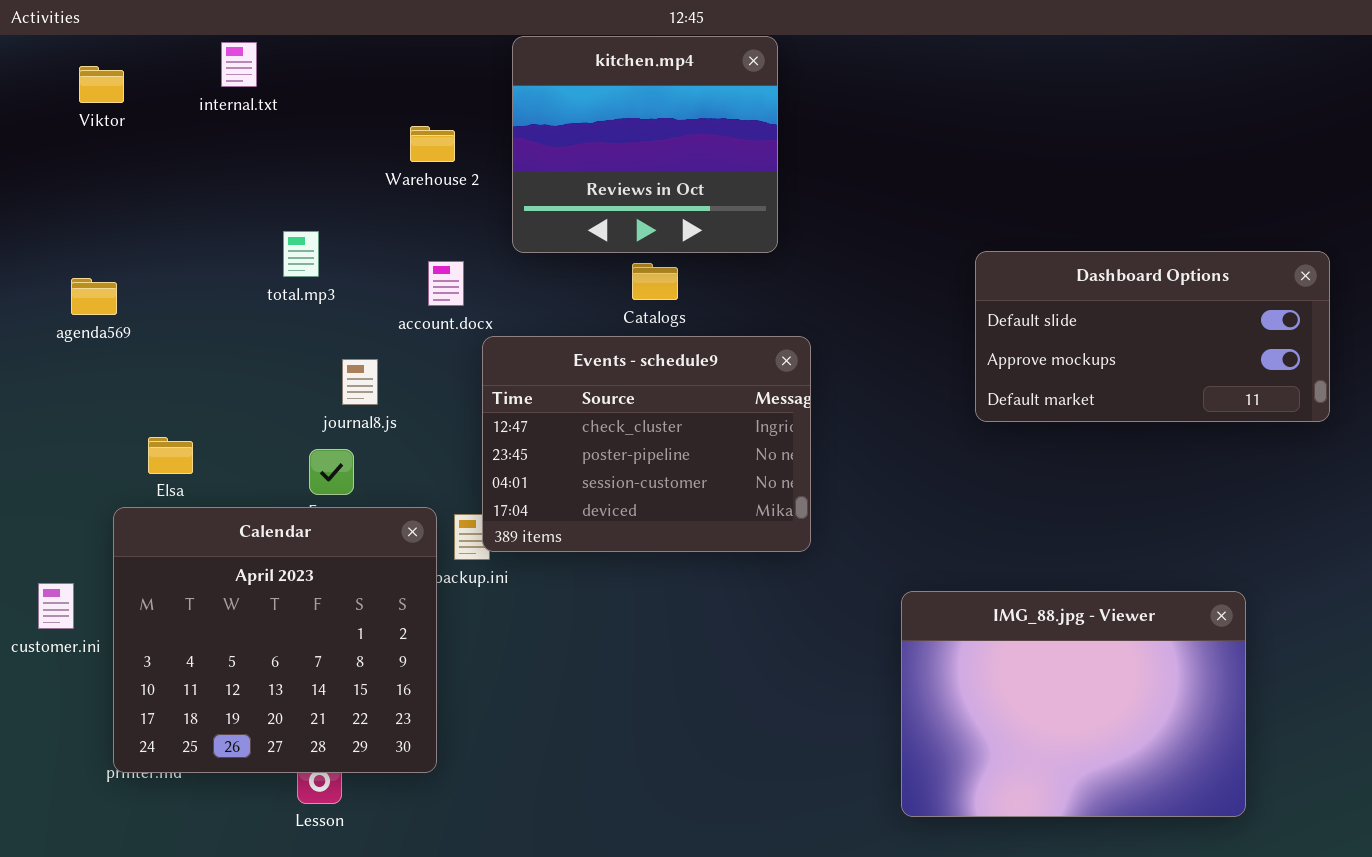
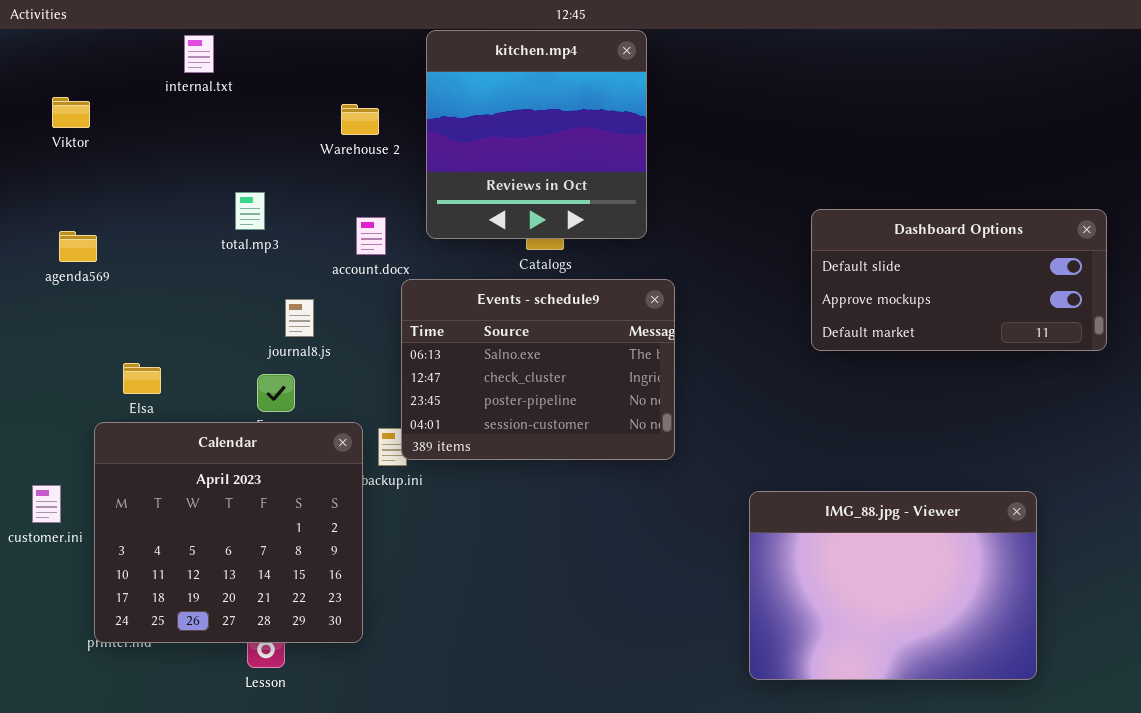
kitchen.mp4: [512,36,778,253] -> [426,30,647,239], resized
Viktor: [79,66,124,103] -> [52,97,90,128], moved
Events - schedule9: [482,336,811,552] -> [401,279,675,460], scrolled up 1 row

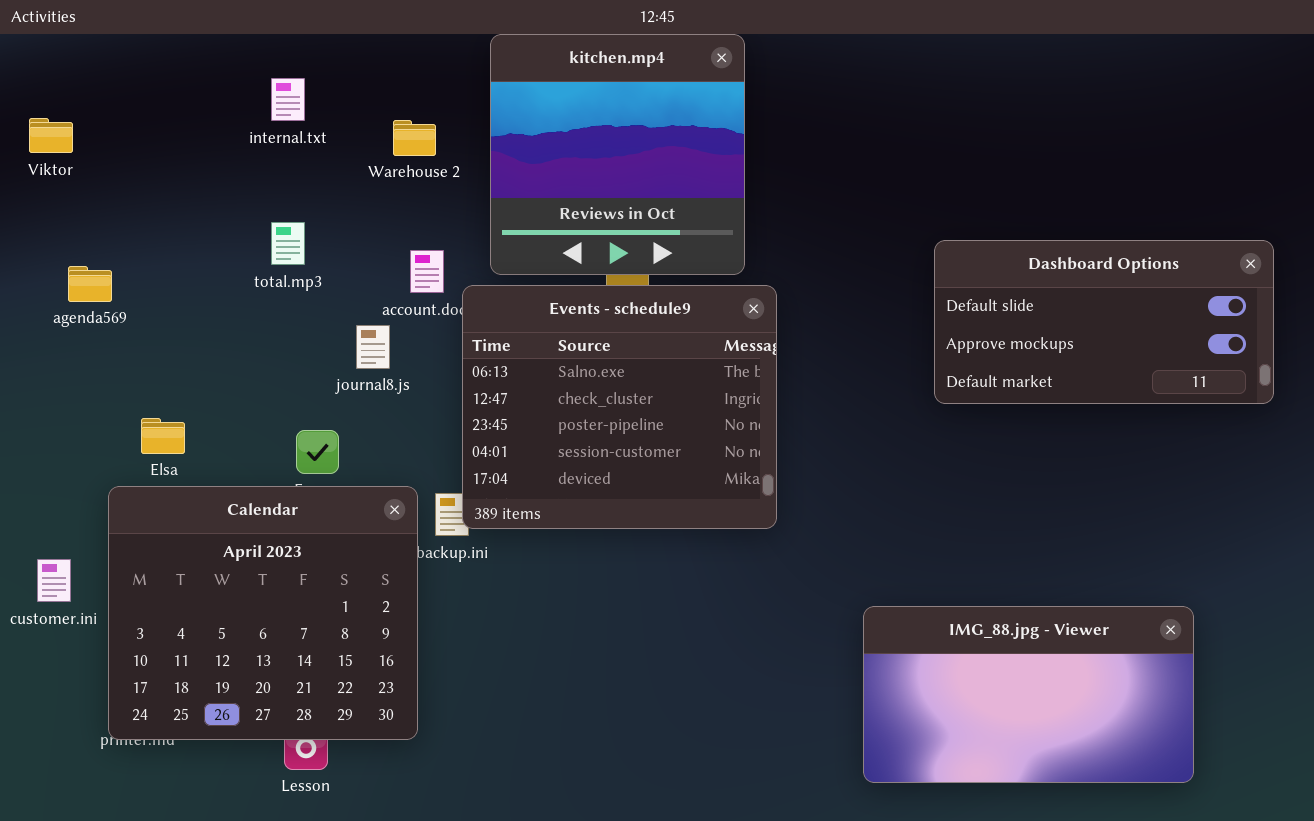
internal.txt: [184,35,214,73] -> [271,78,305,121], moved
Viktor: [52,97,90,128] -> [29,118,73,153], moved
Events - schedule9: [401,279,675,460] -> [462,285,777,529], resized
journal8.js: [285,299,314,337] -> [356,325,390,369], moved
IMG_88.jpg - Viewer: [749,491,1037,680] -> [863,606,1194,783], resized

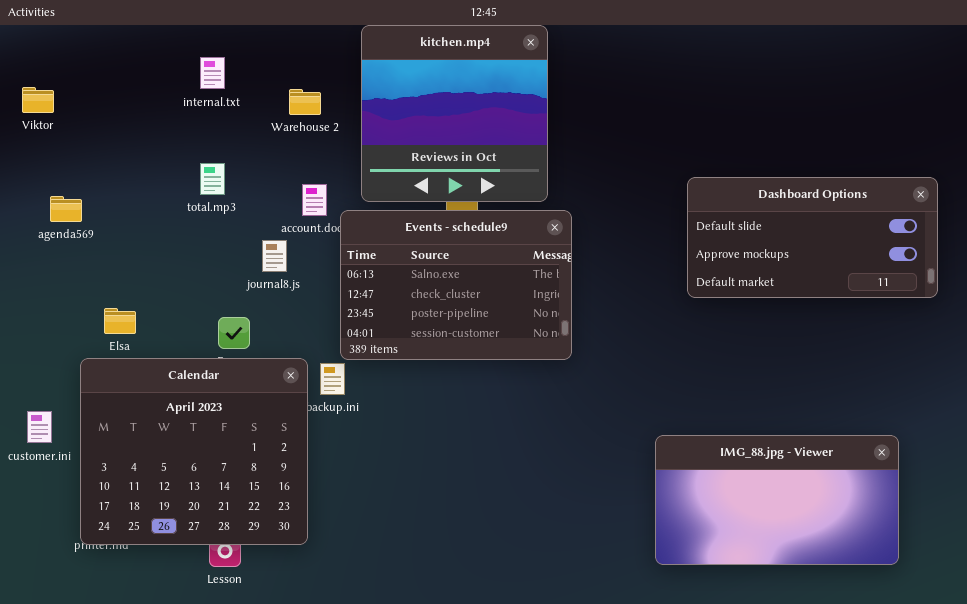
Events - schedule9: [462,285,777,529] -> [340,210,572,360], resized
IMG_88.jpg - Viewer: [863,606,1194,783] -> [655,435,899,565], moved

